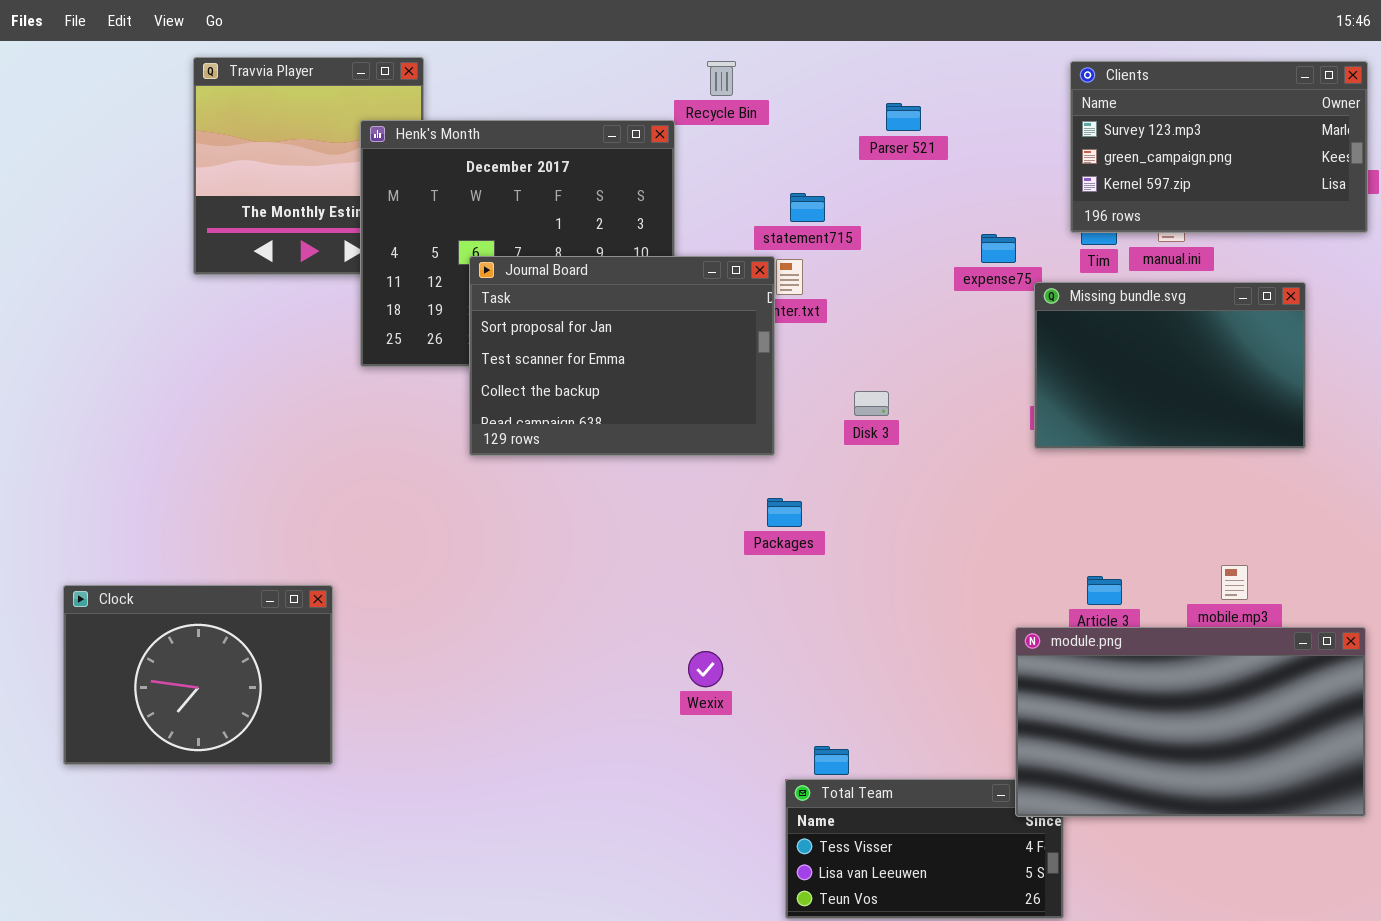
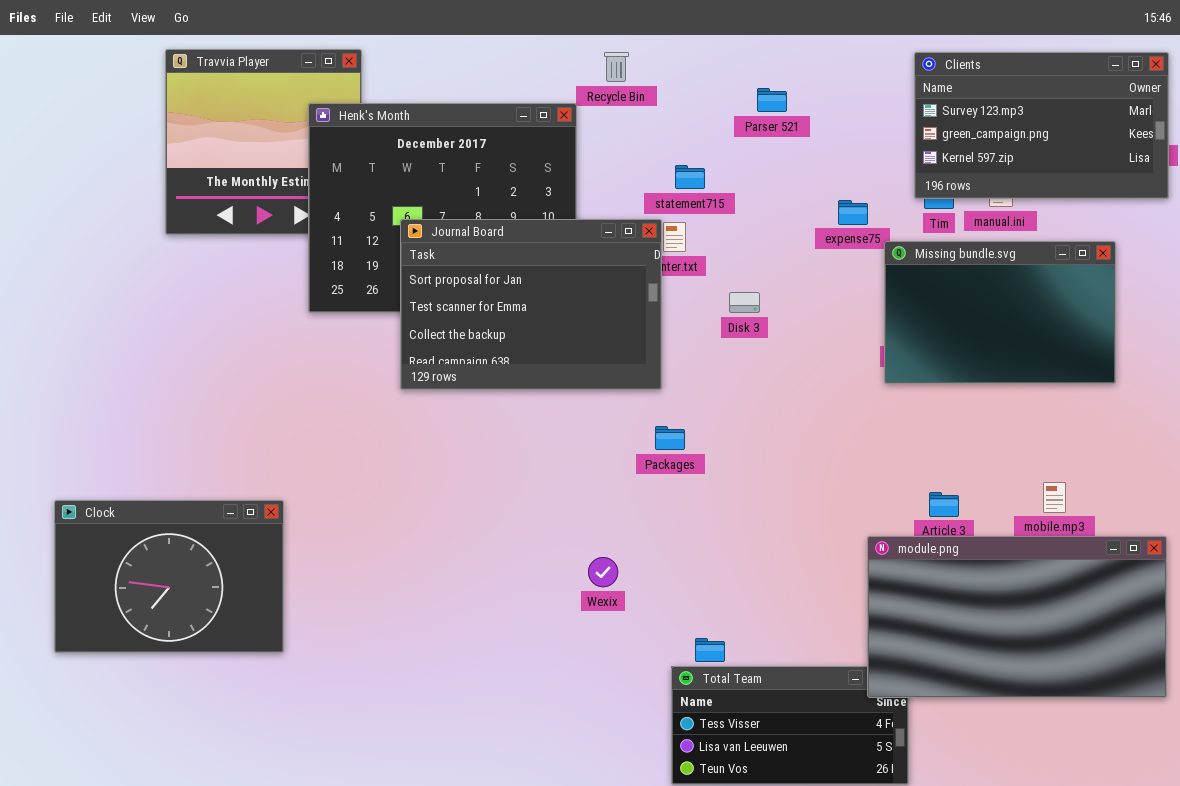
Disk 3: [854,391,889,416] -> [729,292,760,313], moved

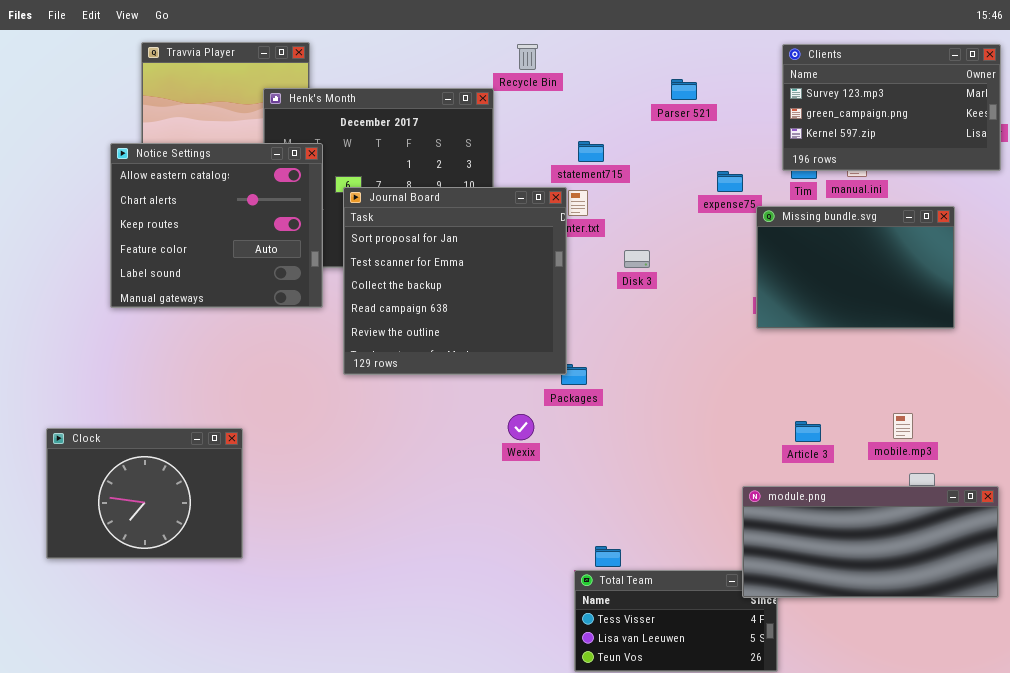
Parser 521: [757,88,787,112] -> [671,79,697,100], moved
Notice Settings: none -> [110,143,323,308], opened
Journal Board: [400,219,662,390] -> [343,187,567,375], resized
module.png: [867,536,1167,698] -> [742,486,999,598], resized
Wexix: [588,557,618,587] -> [508,414,534,440], moved

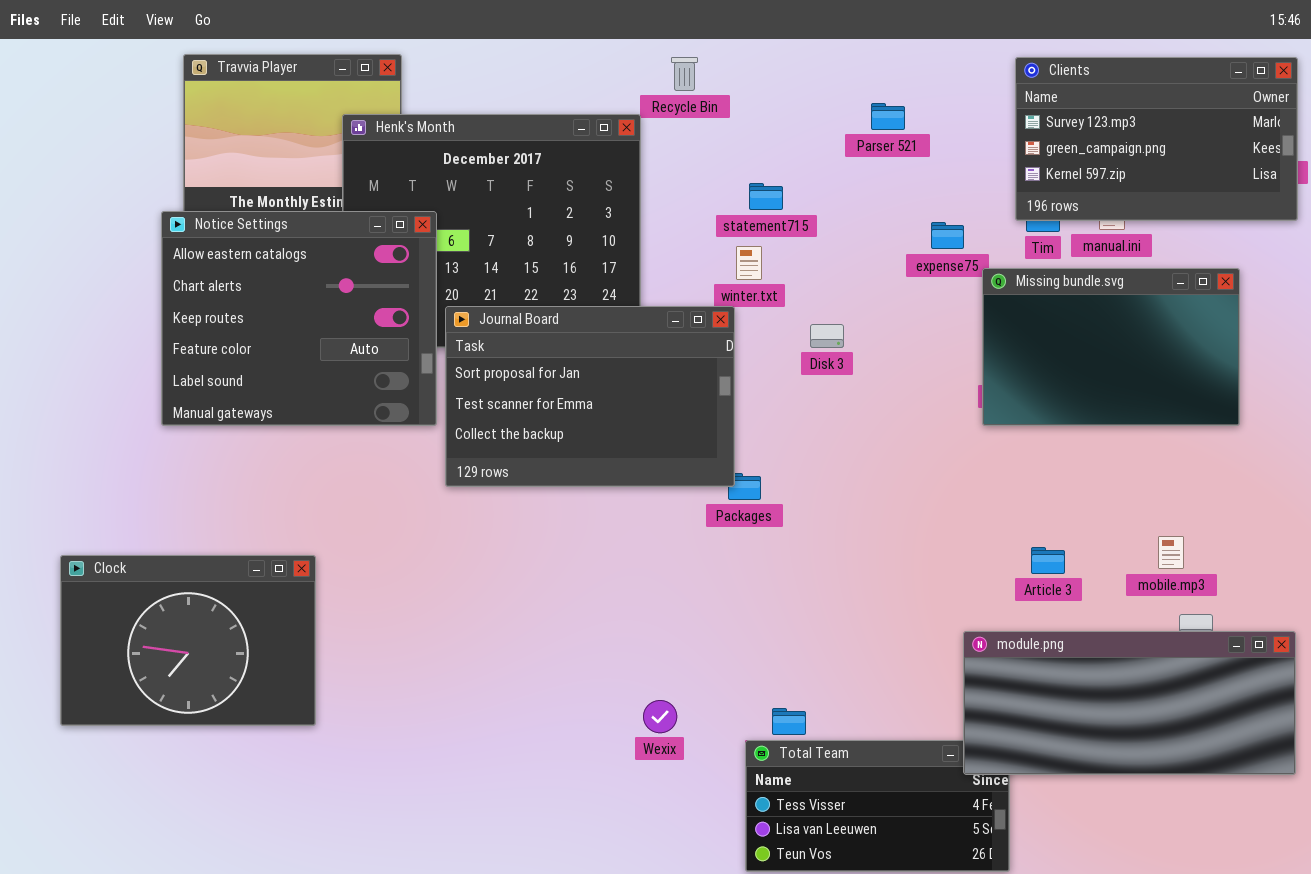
Notice Settings: [110,143,323,308] -> [161,211,437,426], moved
Journal Board: [343,187,567,375] -> [445,306,735,487], resized
Wexix: [508,414,534,440] -> [643,700,677,733], moved

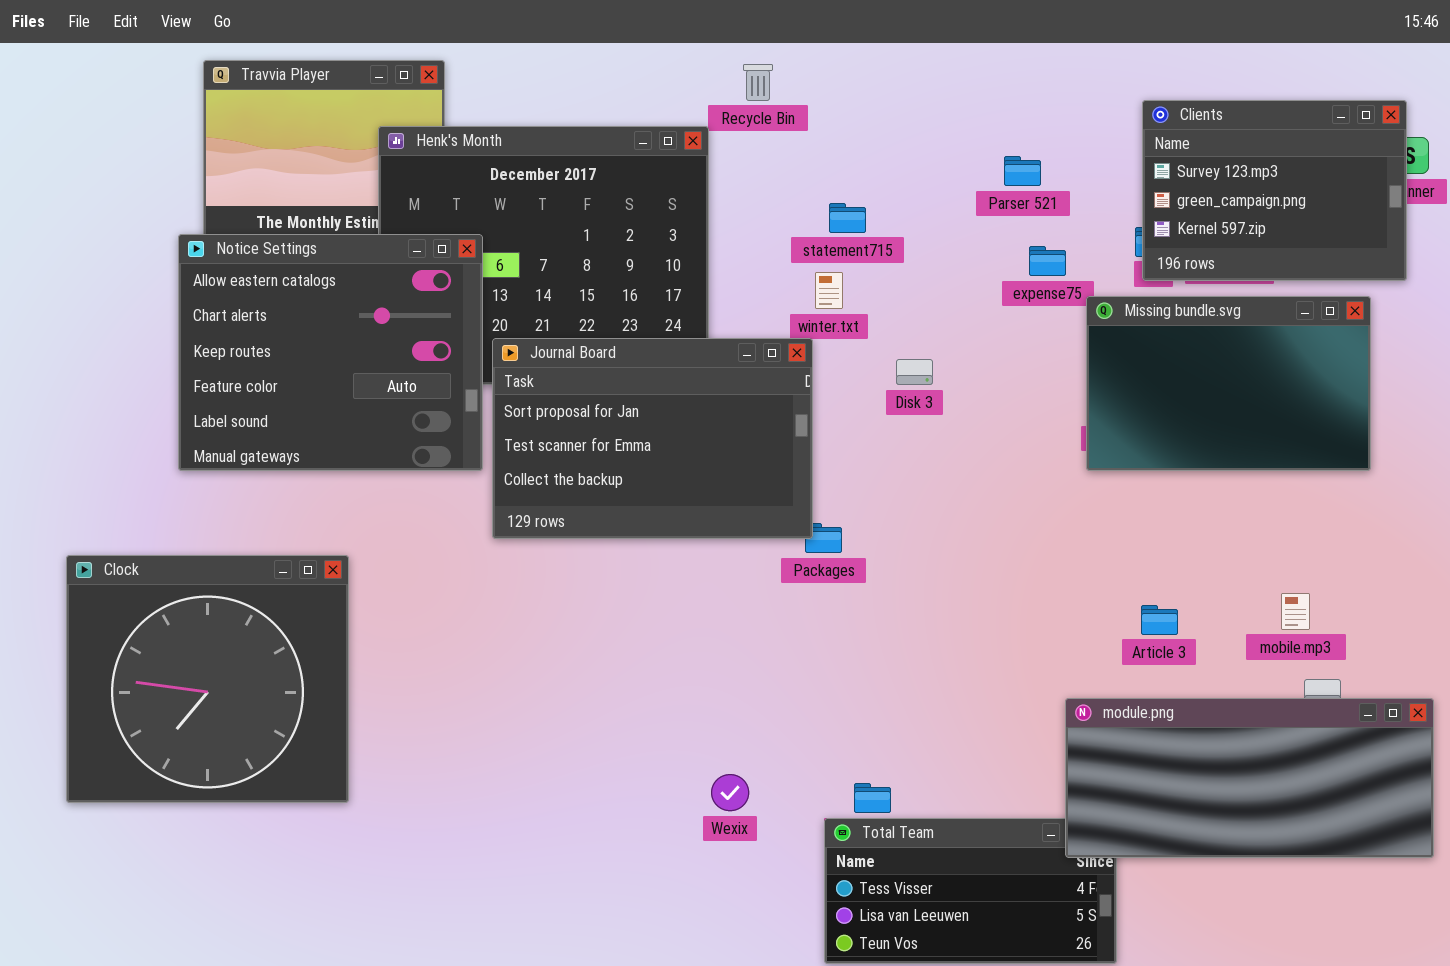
Clients: [1015,57,1298,221] -> [1142,100,1407,281], moved, resized
Parser 521: [871,103,905,130] -> [1004,156,1041,186], moved
Clock: [60,555,316,726] -> [66,555,349,803], resized

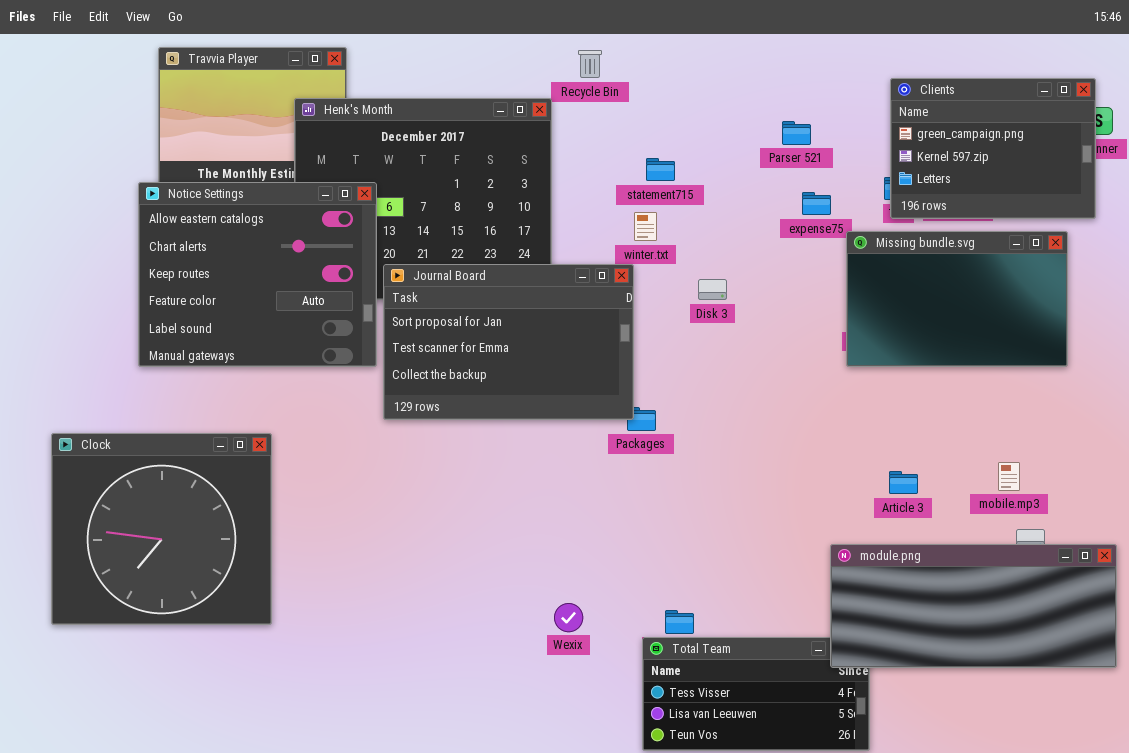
Clients: [1142,100,1407,281] -> [890,78,1096,219], scrolled down 1 row

